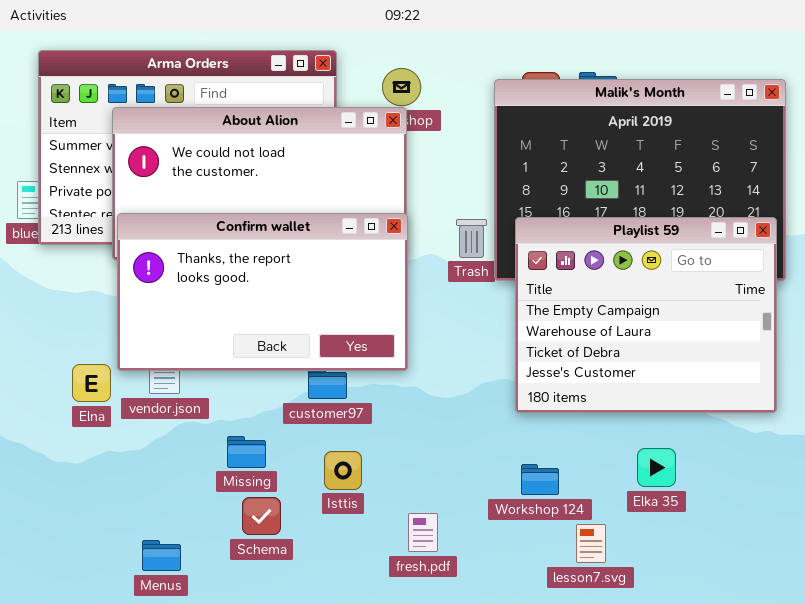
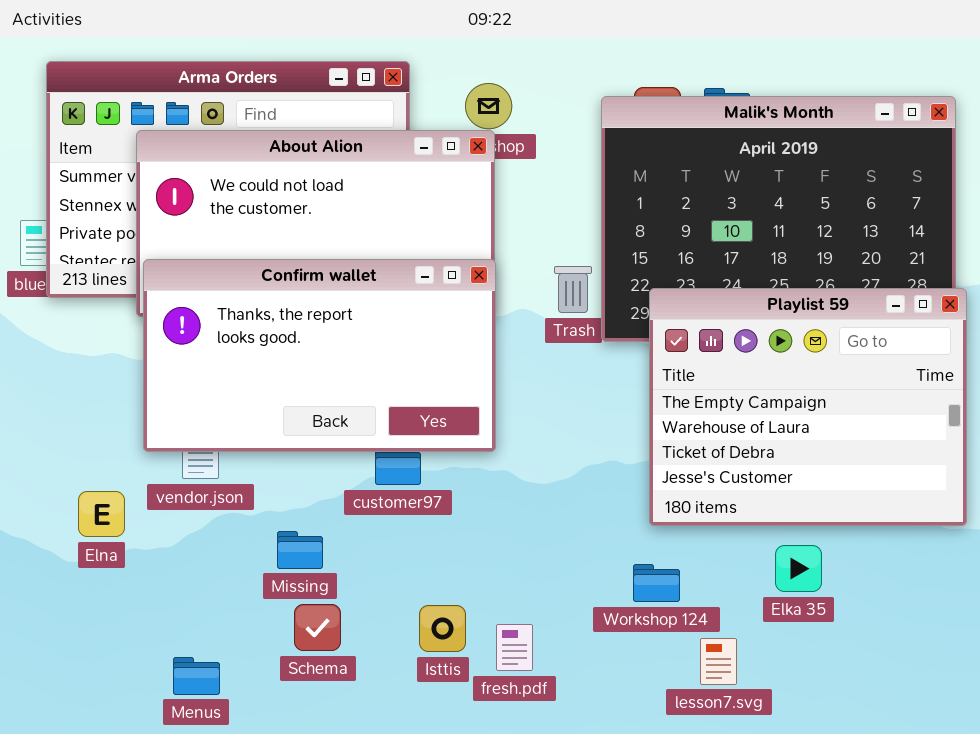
Playlist 59: [515,217,777,413] -> [649,288,967,526], moved
Elna: [72,364,111,402] -> [78,491,125,537], moved
Isttis: [324,451,362,490] -> [419,605,466,652], moved

